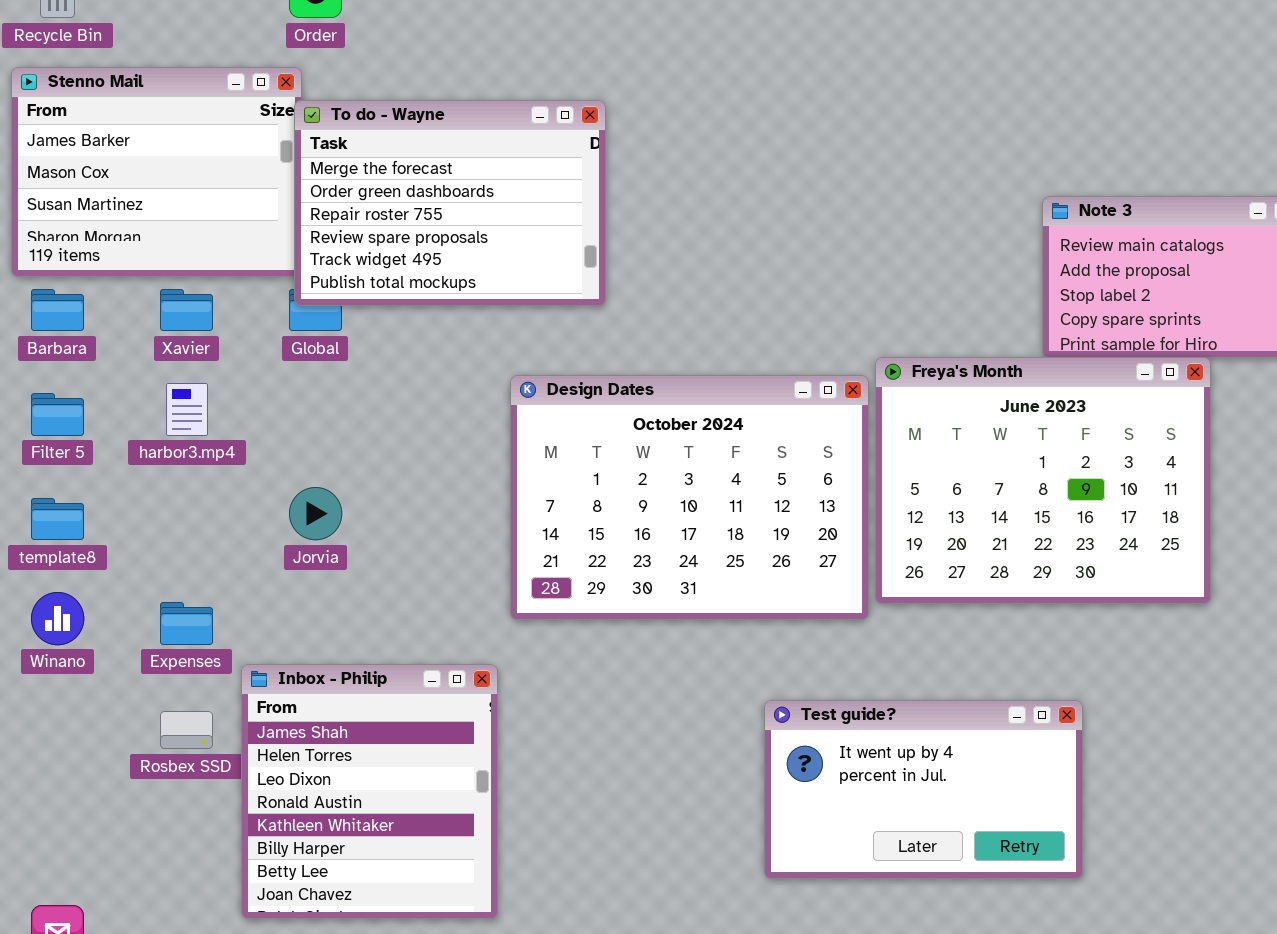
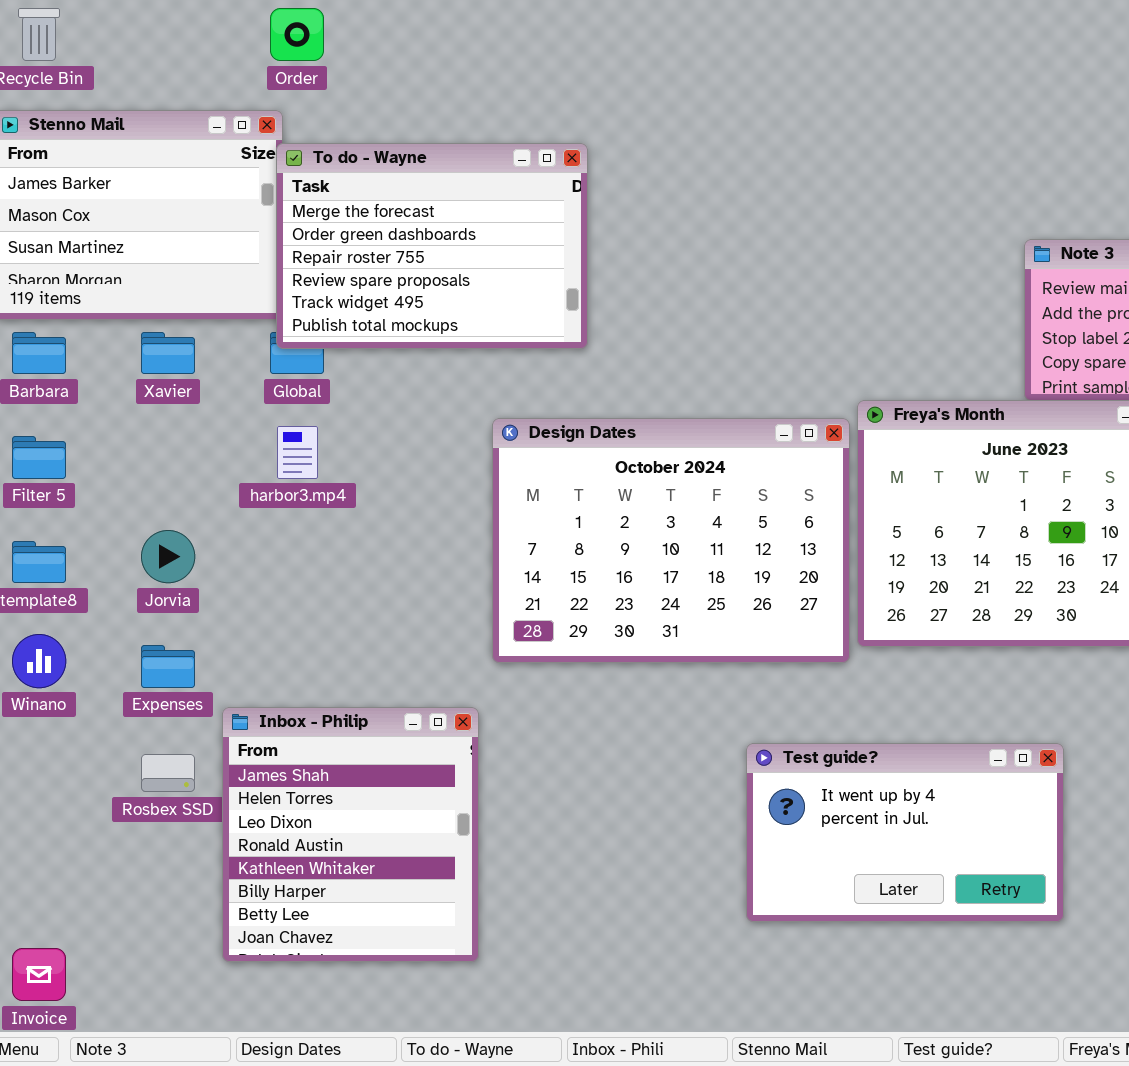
harbor3.mp4: [166,383,208,436] -> [277,426,318,479], moved
Jorvia: [289,487,342,540] -> [141,530,195,583], moved

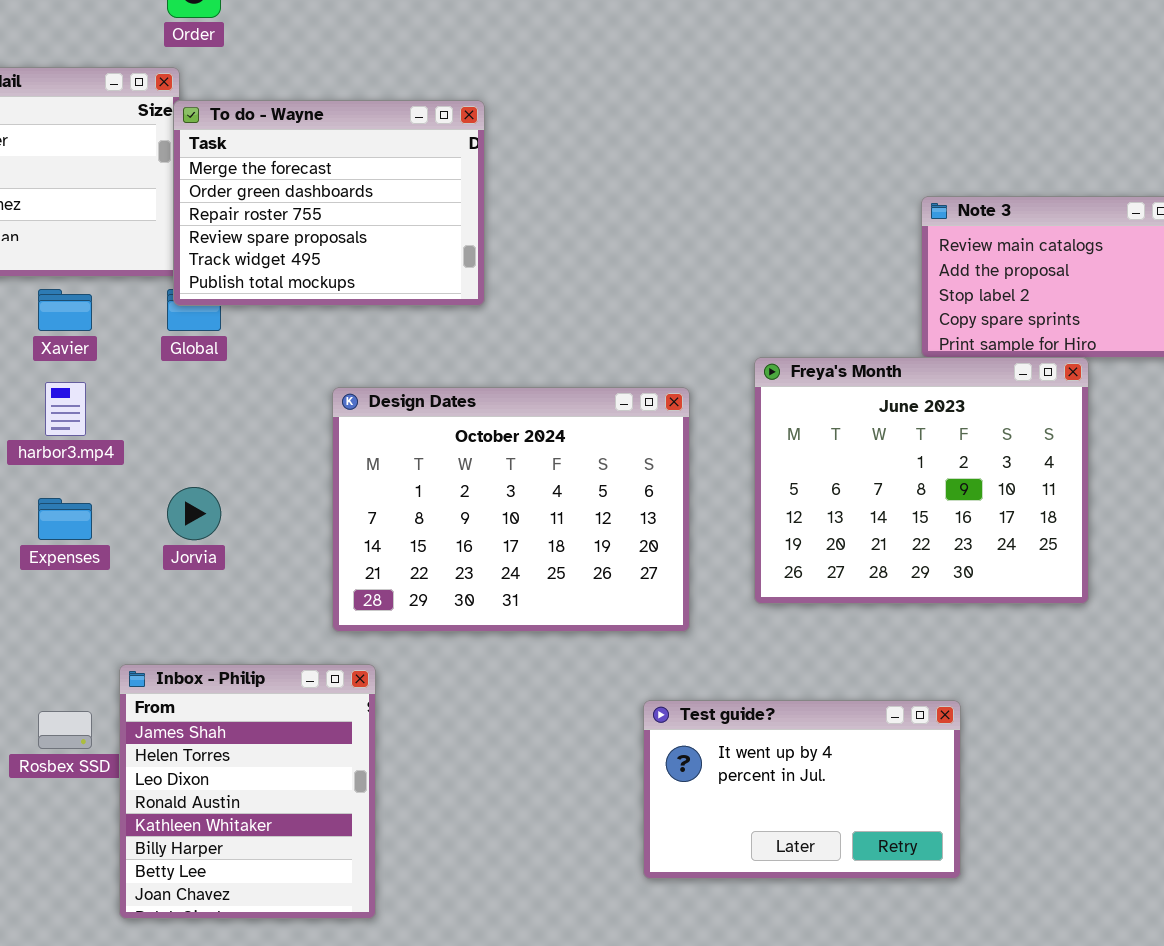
Design Dates: [492,418,850,663] -> [332,387,690,632], moved
harbor3.mp4: [277,426,318,479] -> [45,382,86,436], moved
Jorvia: [141,530,195,583] -> [167,487,221,540], moved
Expenses: [141,645,195,688] -> [38,498,92,540], moved

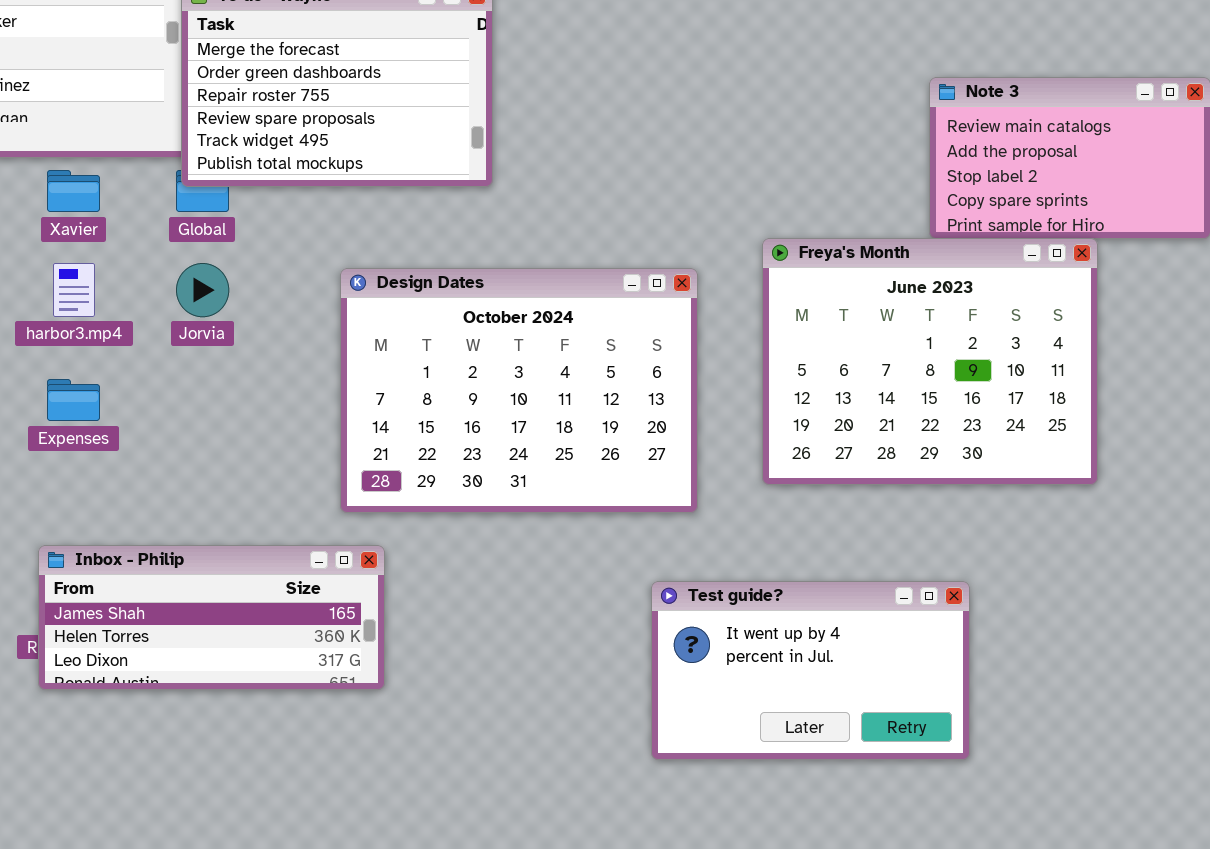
Jorvia: [167,487,221,540] -> [176,263,229,317], moved
Inbox - Philip: [119,664,376,919] -> [38,545,385,690], resized

